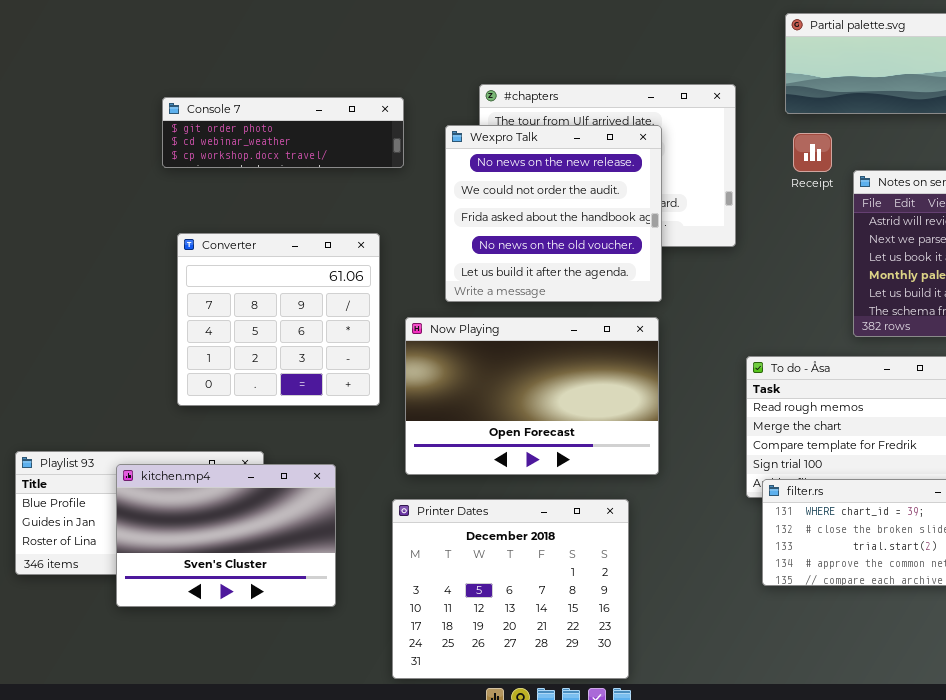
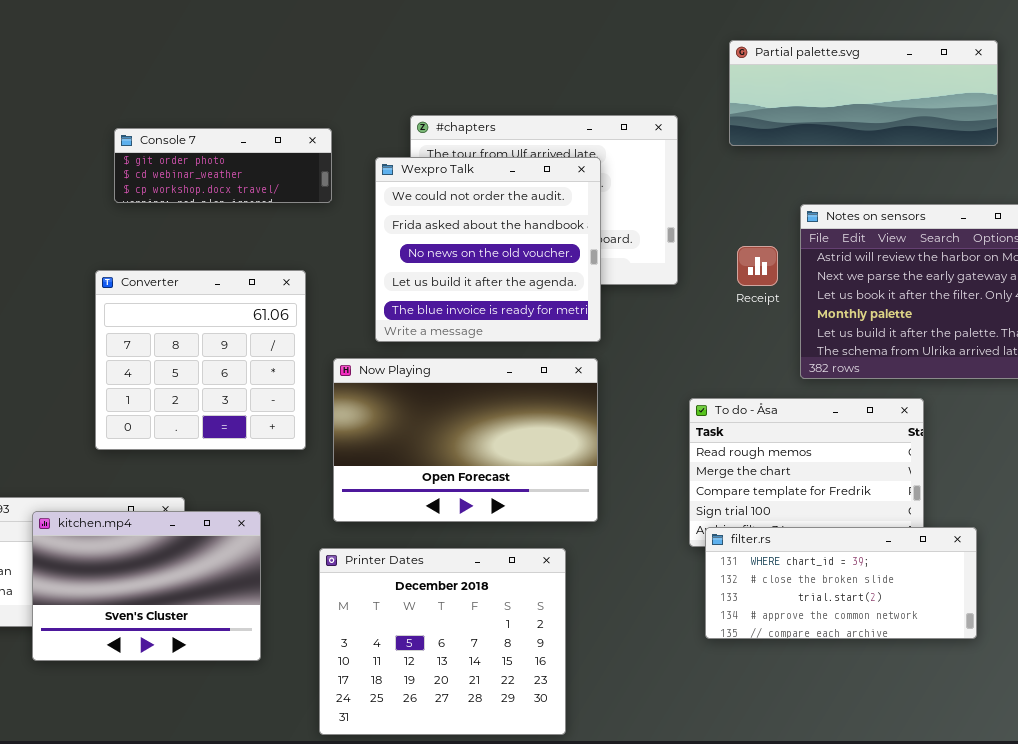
Console 7: [162,97,404,168] -> [114,128,332,203], resized
Wexpro Talk: [445,125,662,302] -> [375,157,601,342], scrolled down 1 row
Receipt: [793,133,832,172] -> [737,246,778,286], moved

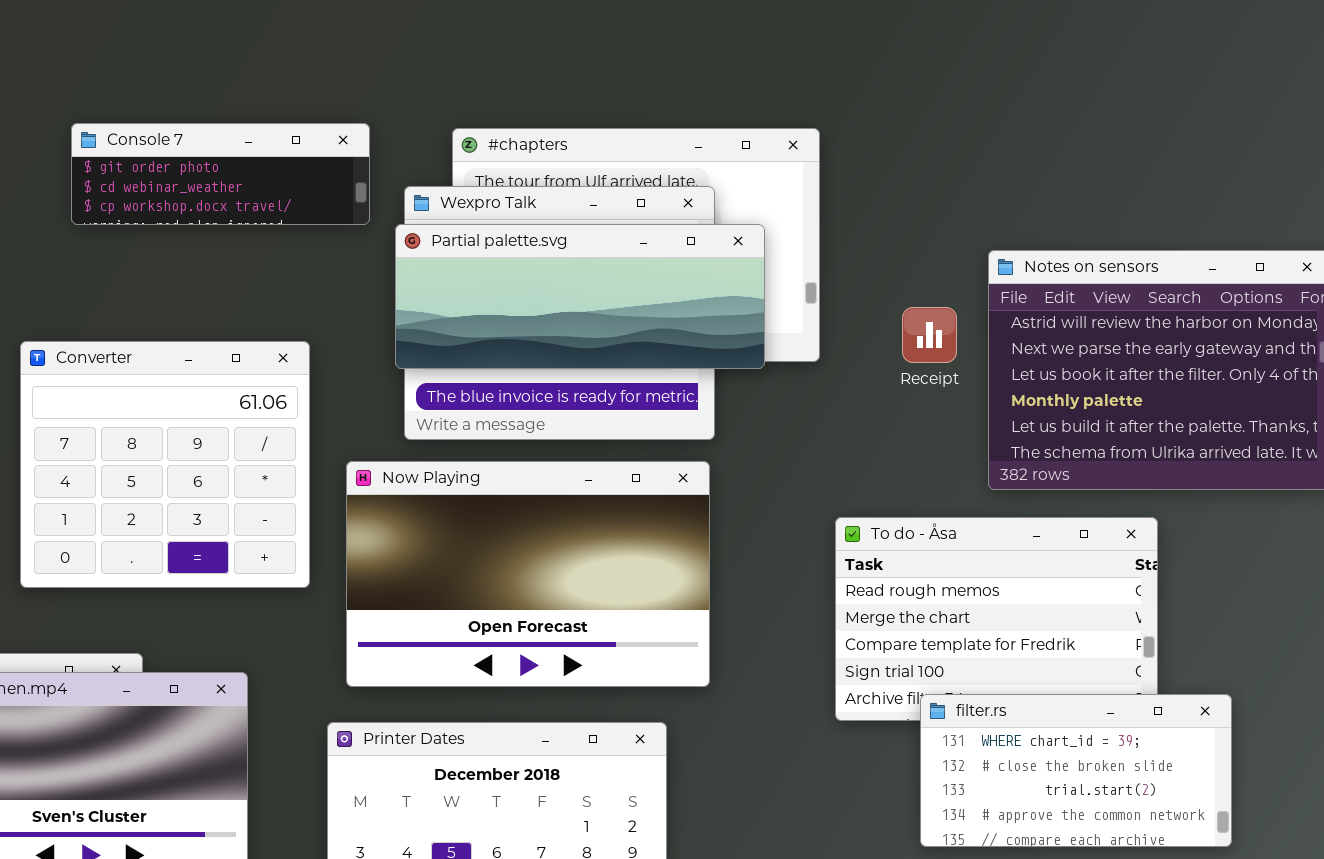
Partial palette.svg: [729,40,998,146] -> [395,224,765,369], moved
Console 7: [114,128,332,203] -> [71,123,370,225], moved
filter.rs: [705,527,977,639] -> [920,694,1232,847], resized

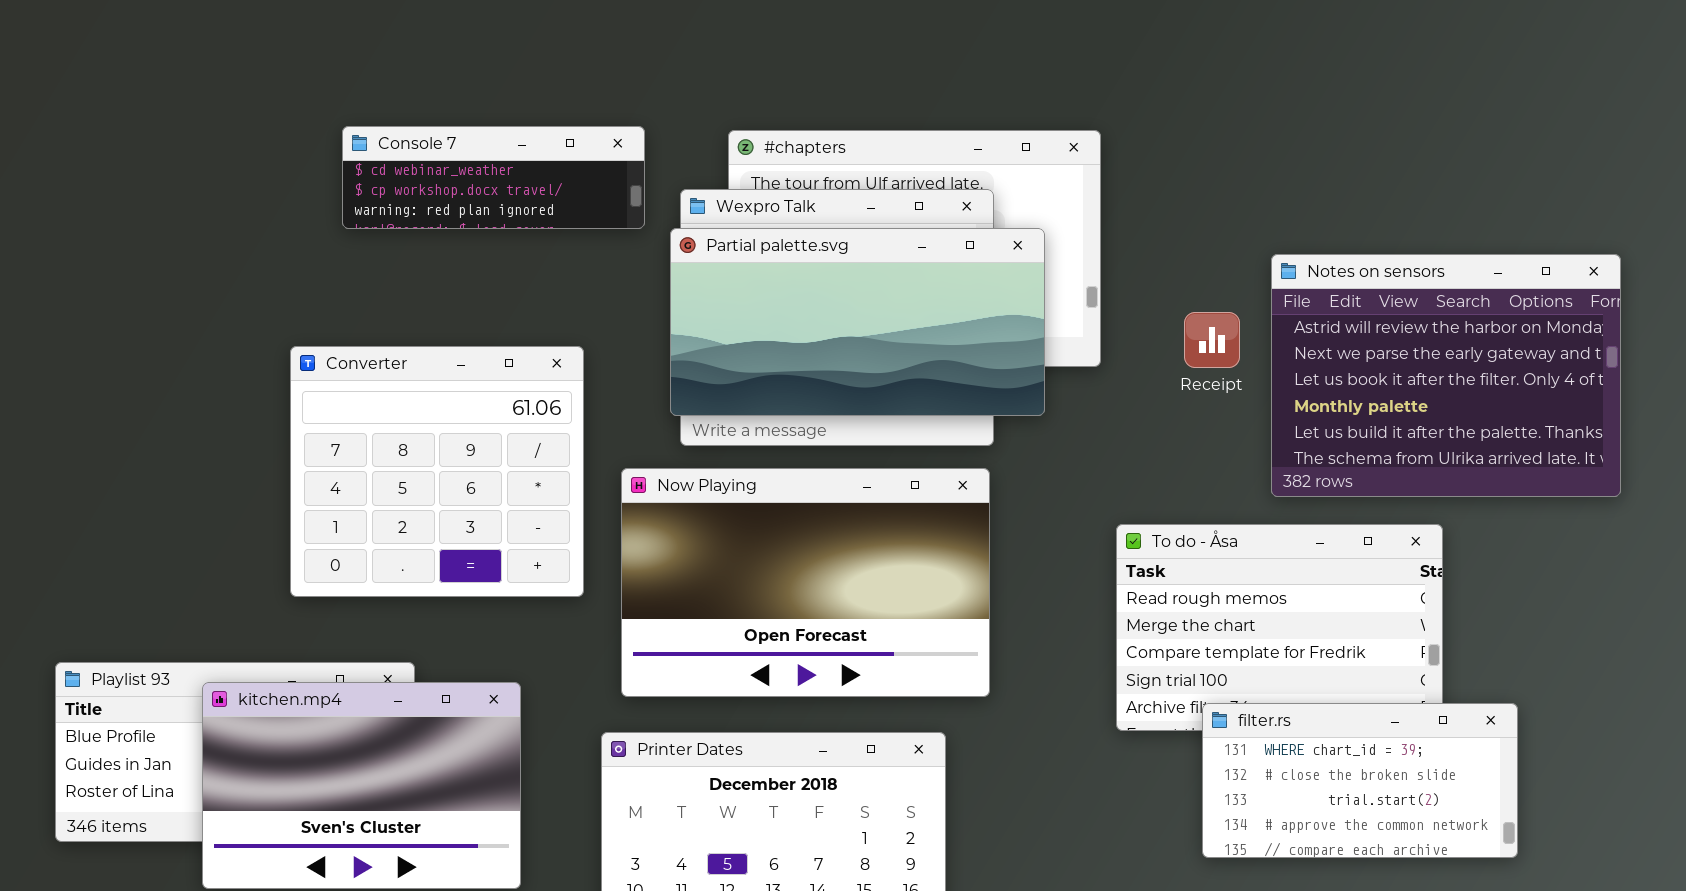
Console 7: [71,123,370,225] -> [342,126,645,229], scrolled down 1 row
Partial palette.svg: [395,224,765,369] -> [670,228,1045,416], resized

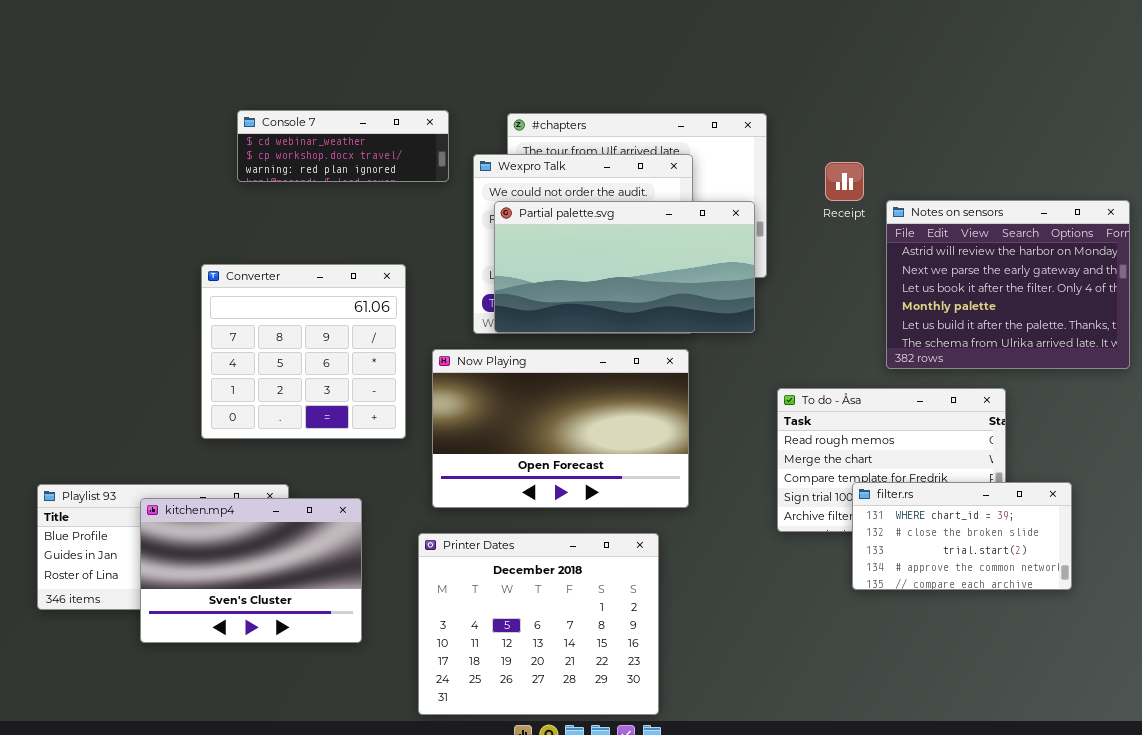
Partial palette.svg: [670,228,1045,416] -> [494,201,755,333], moved
Receipt: [1184,312,1240,368] -> [825,162,864,201], moved
filter.rs: [1202,703,1518,858] -> [852,482,1072,590], moved

